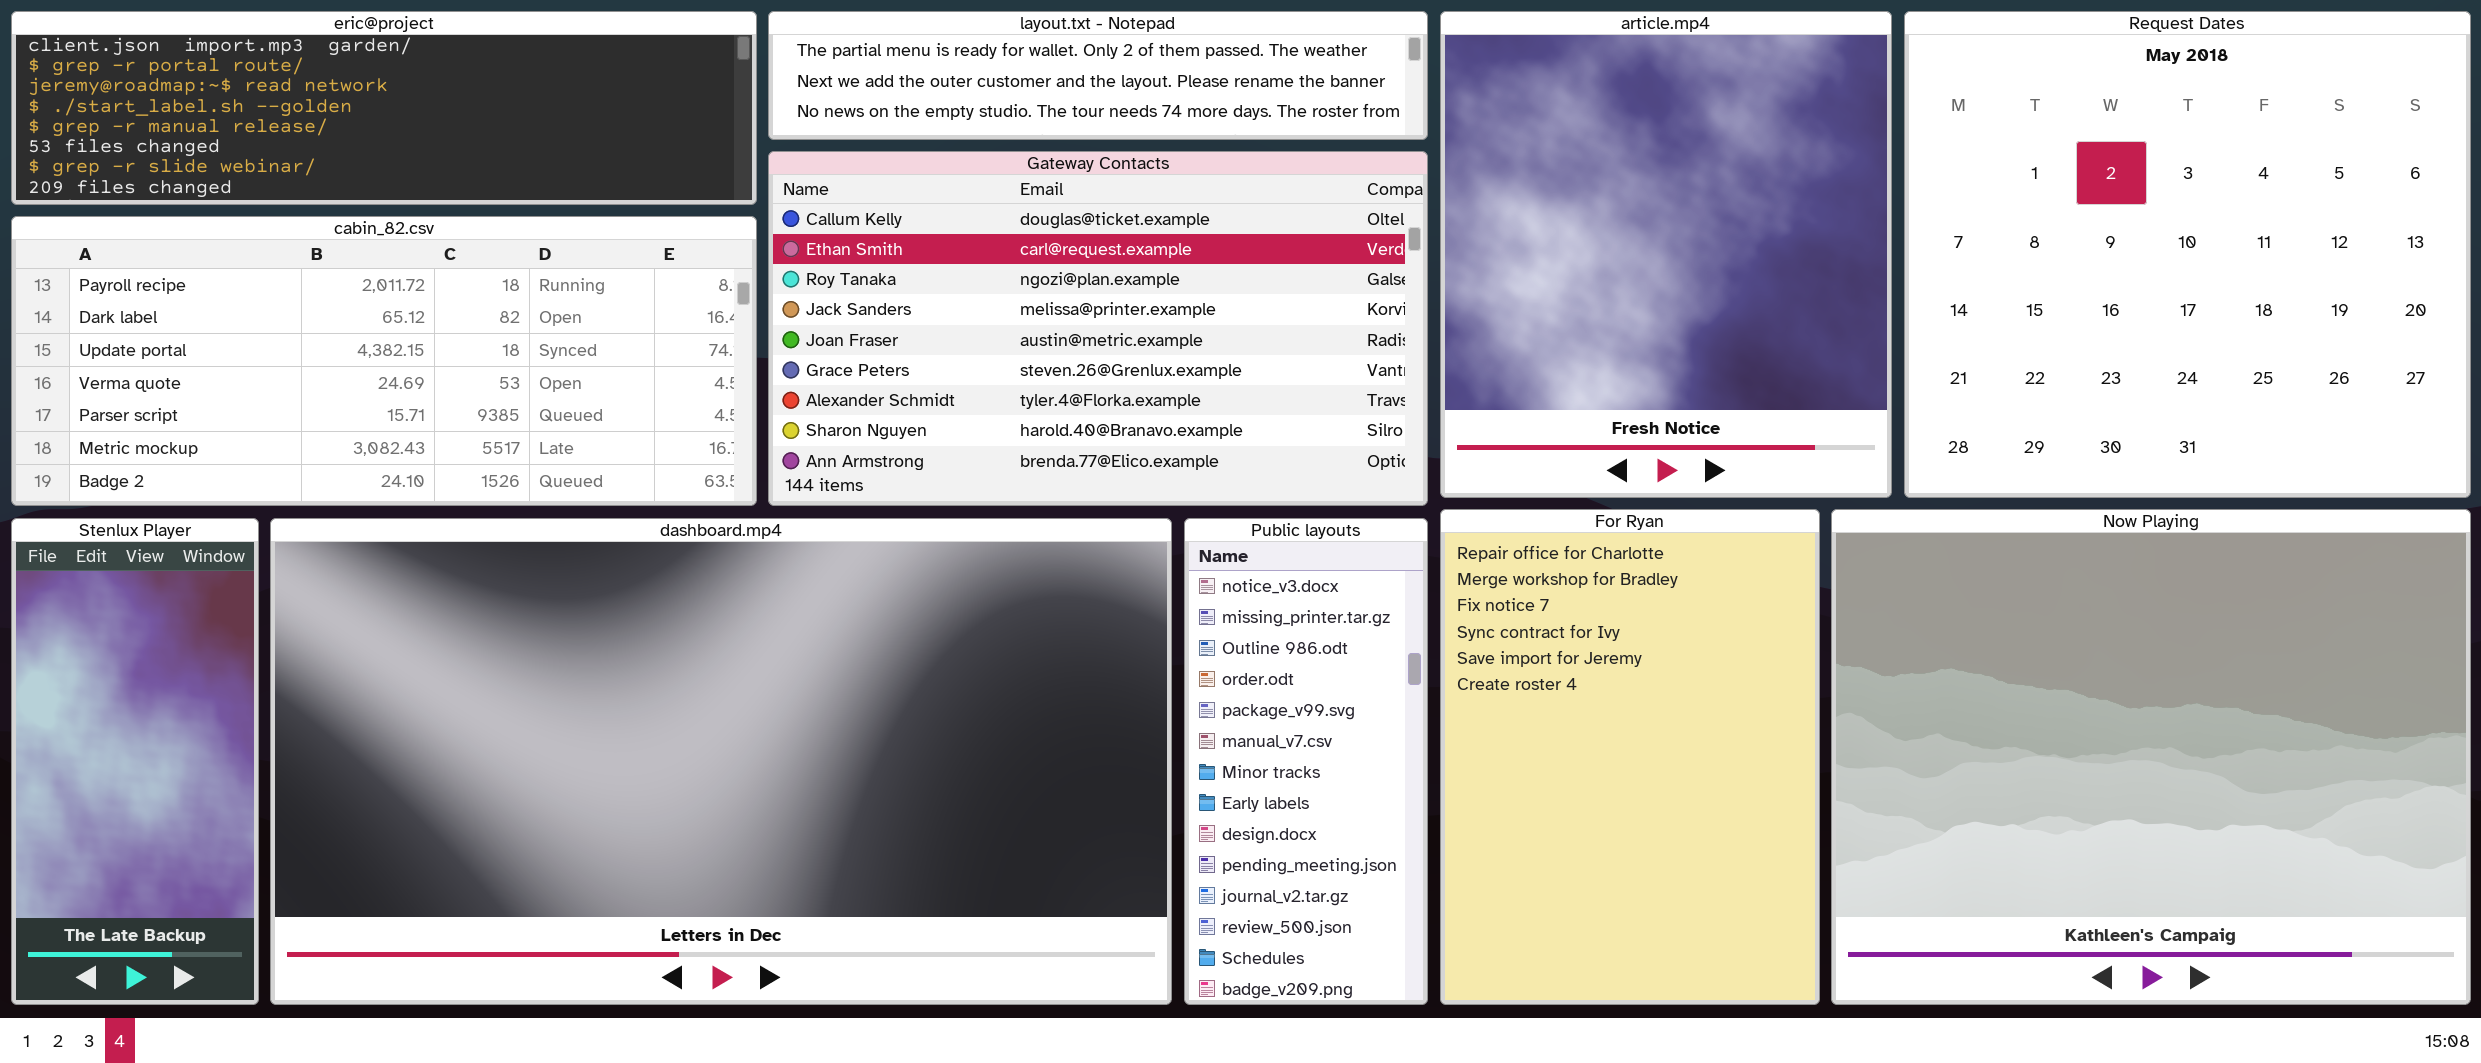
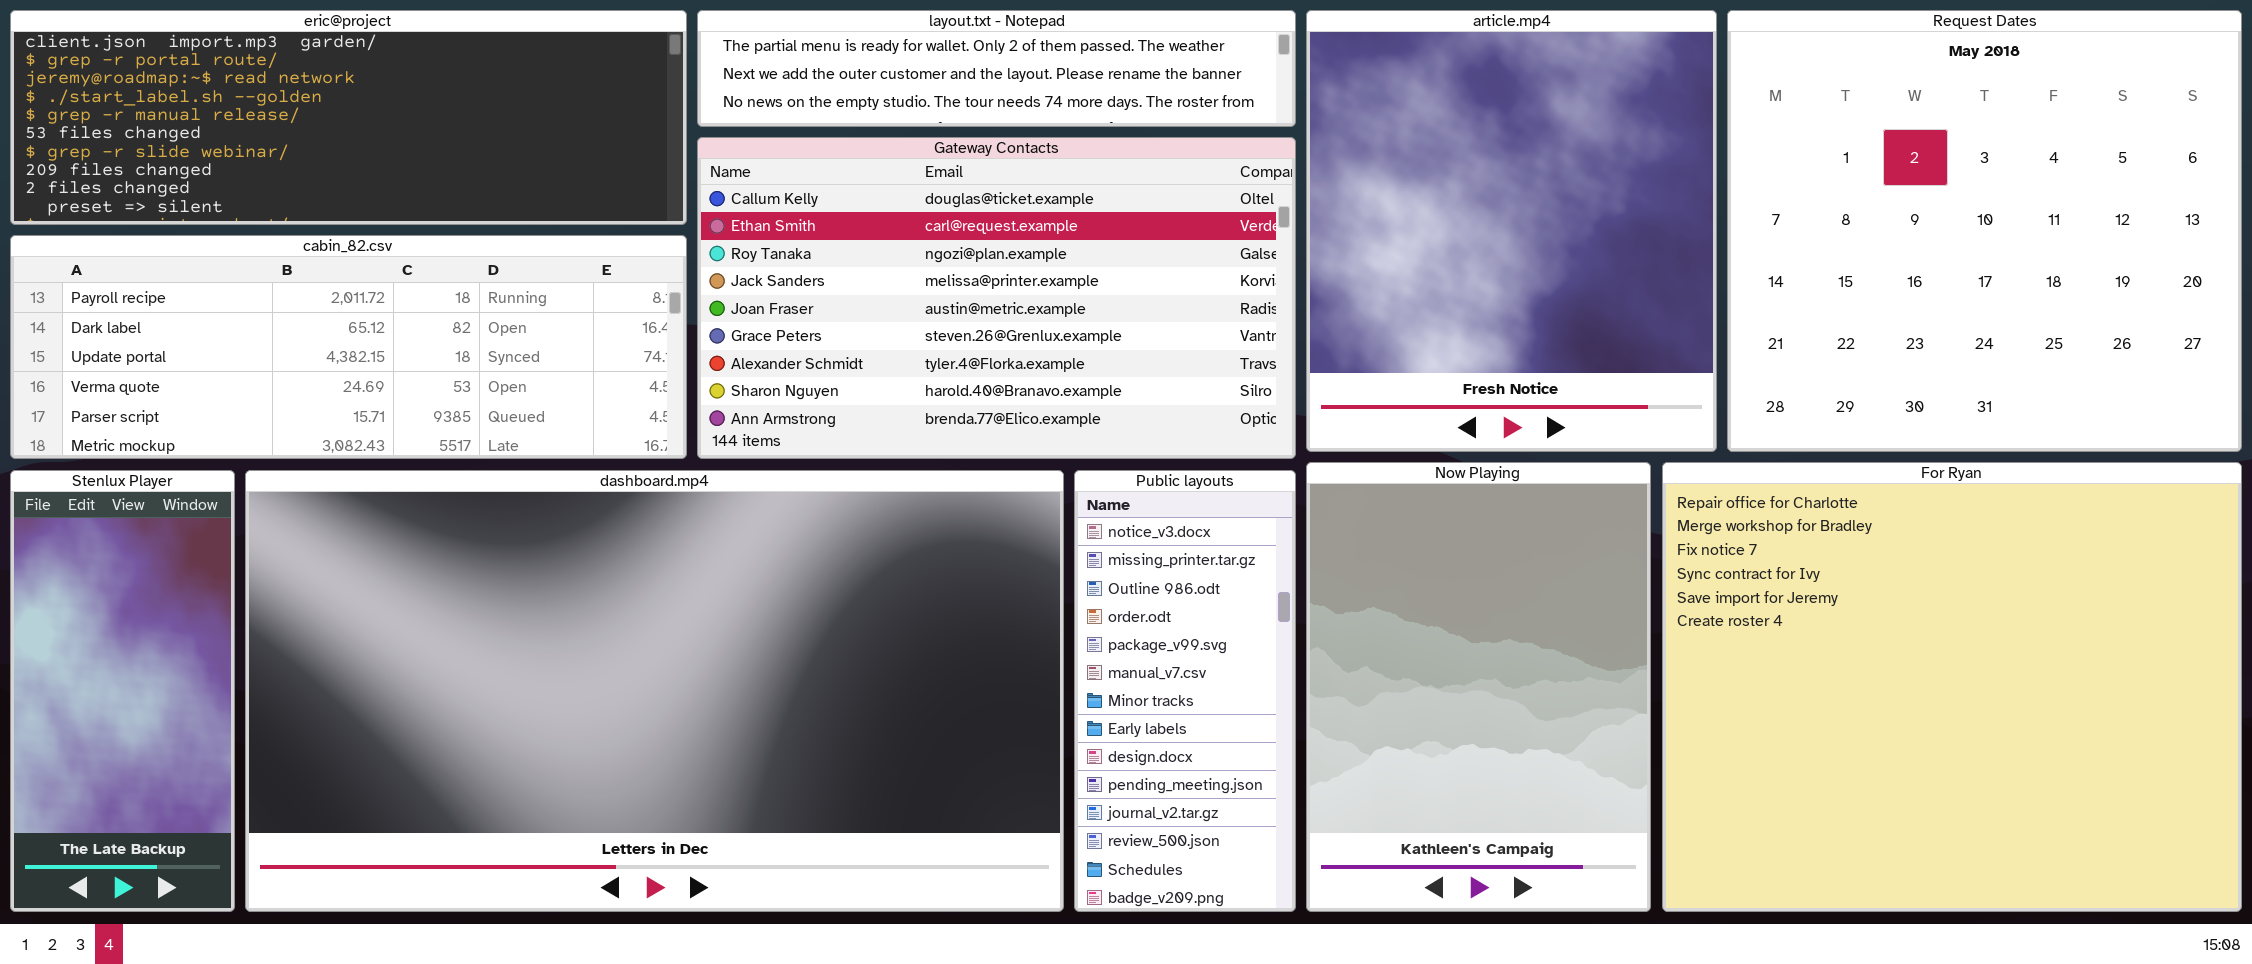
eric@project: [11,11,757,205] -> [10,10,687,225], resized
cabin_82.csv: [11,216,757,506] -> [10,235,687,459], resized
For Ryan: [1440,509,1820,1005] -> [1662,462,2242,912], moved, resized
Now Playing: [1831,509,2471,1005] -> [1306,462,1651,912], moved, resized

